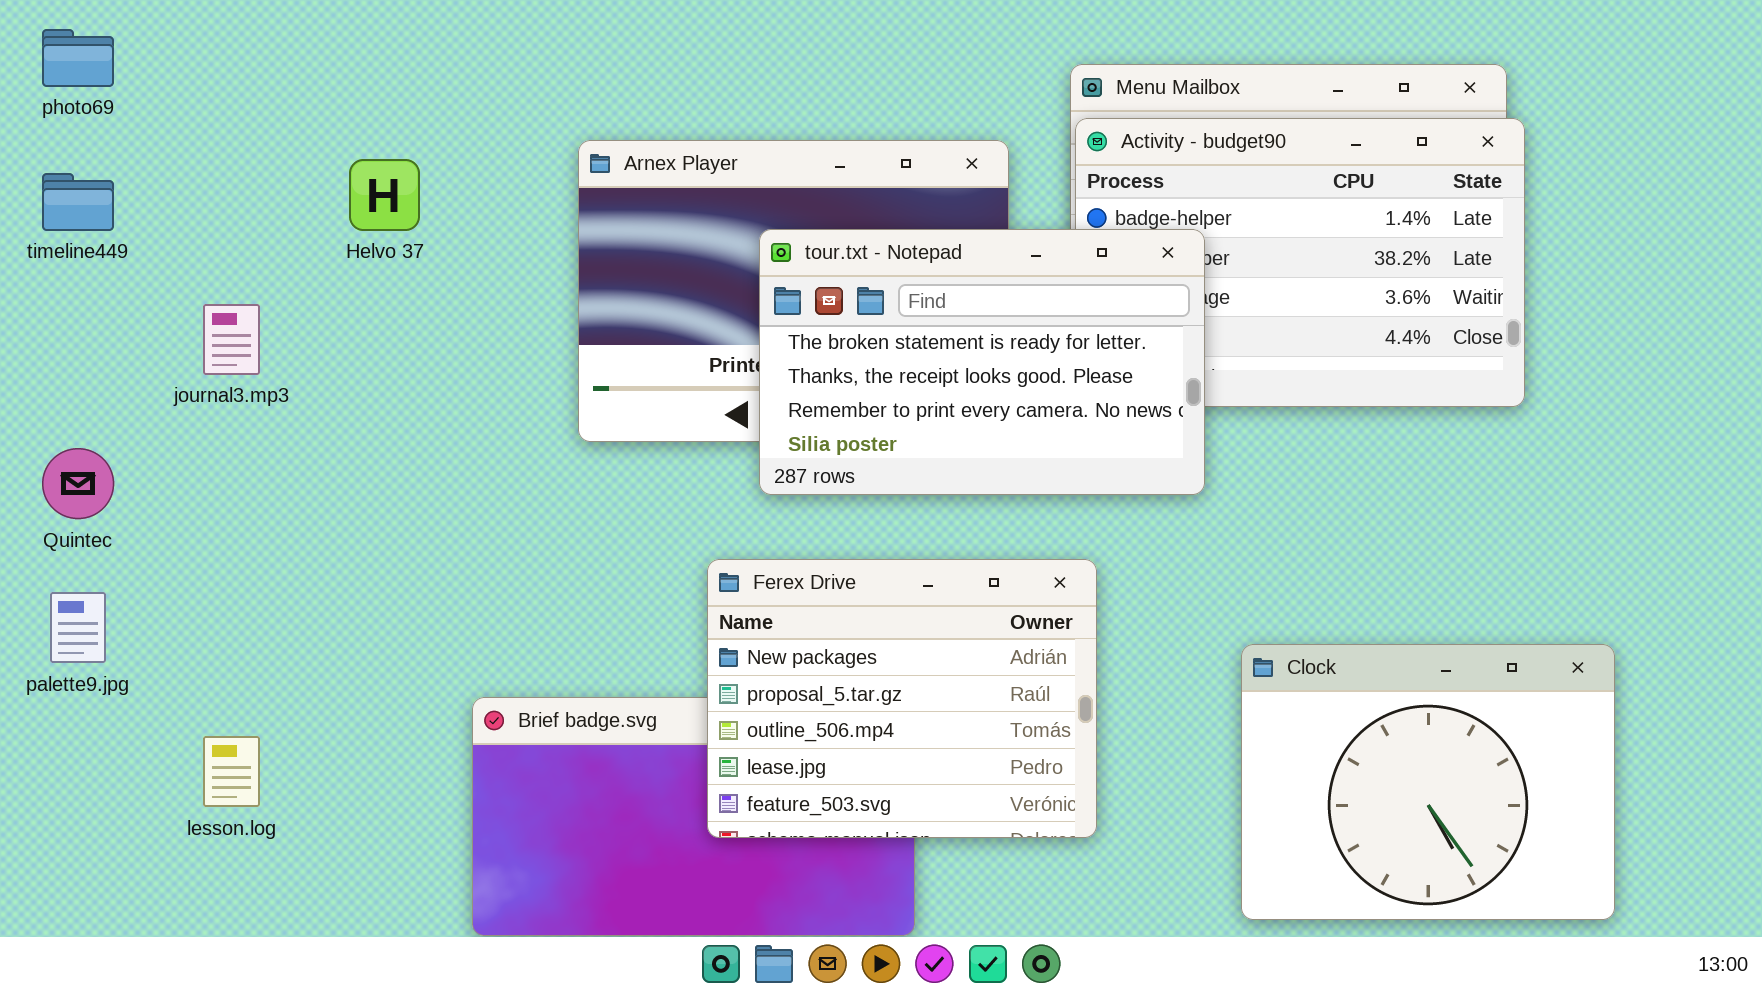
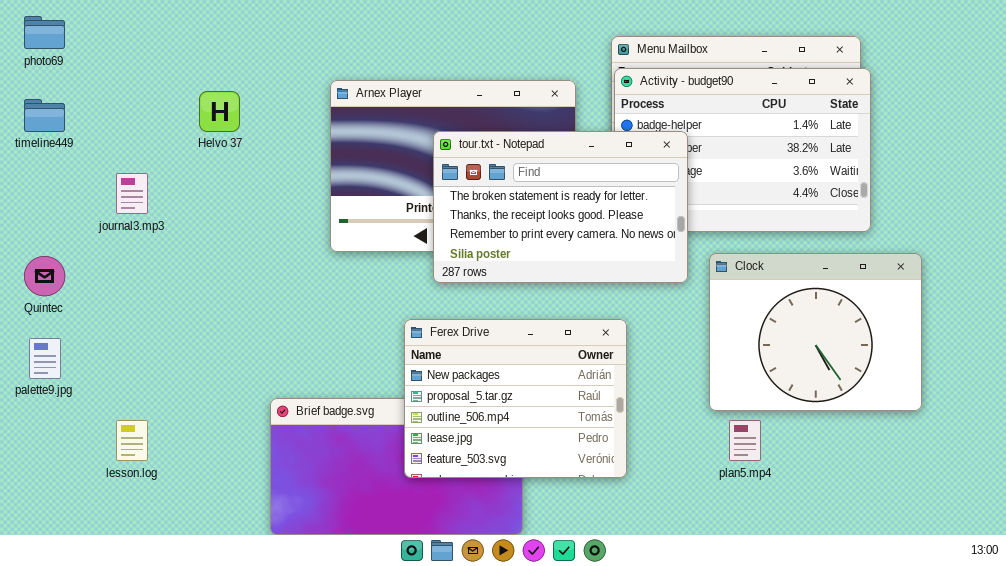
Clock: [1241,644,1615,920] -> [709,253,922,411], moved

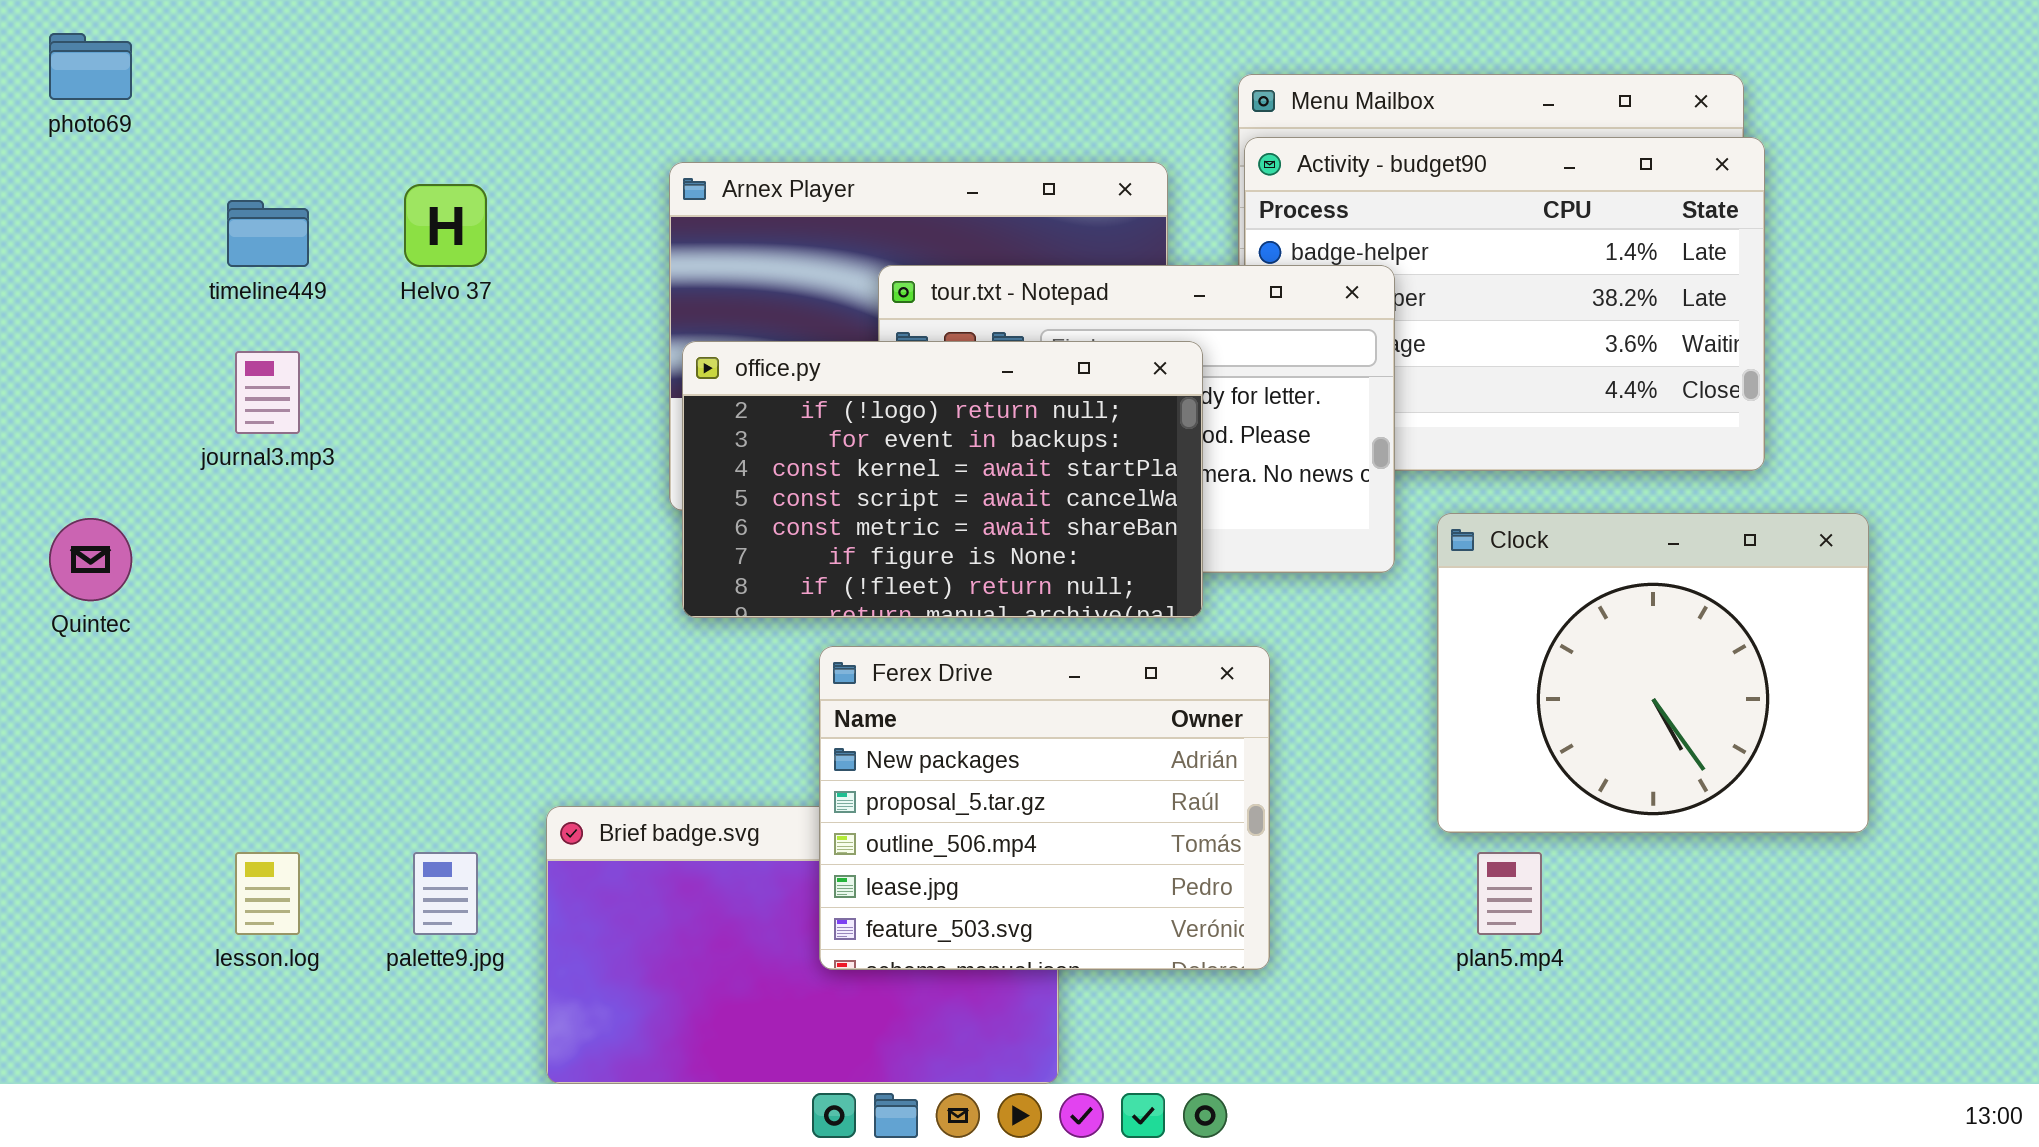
timeline449: [24,99,65,132] -> [227,200,309,267], moved
office.py: none -> [682,341,1203,618], opened
palette9.jpg: [29,338,61,379] -> [413,852,478,935], moved

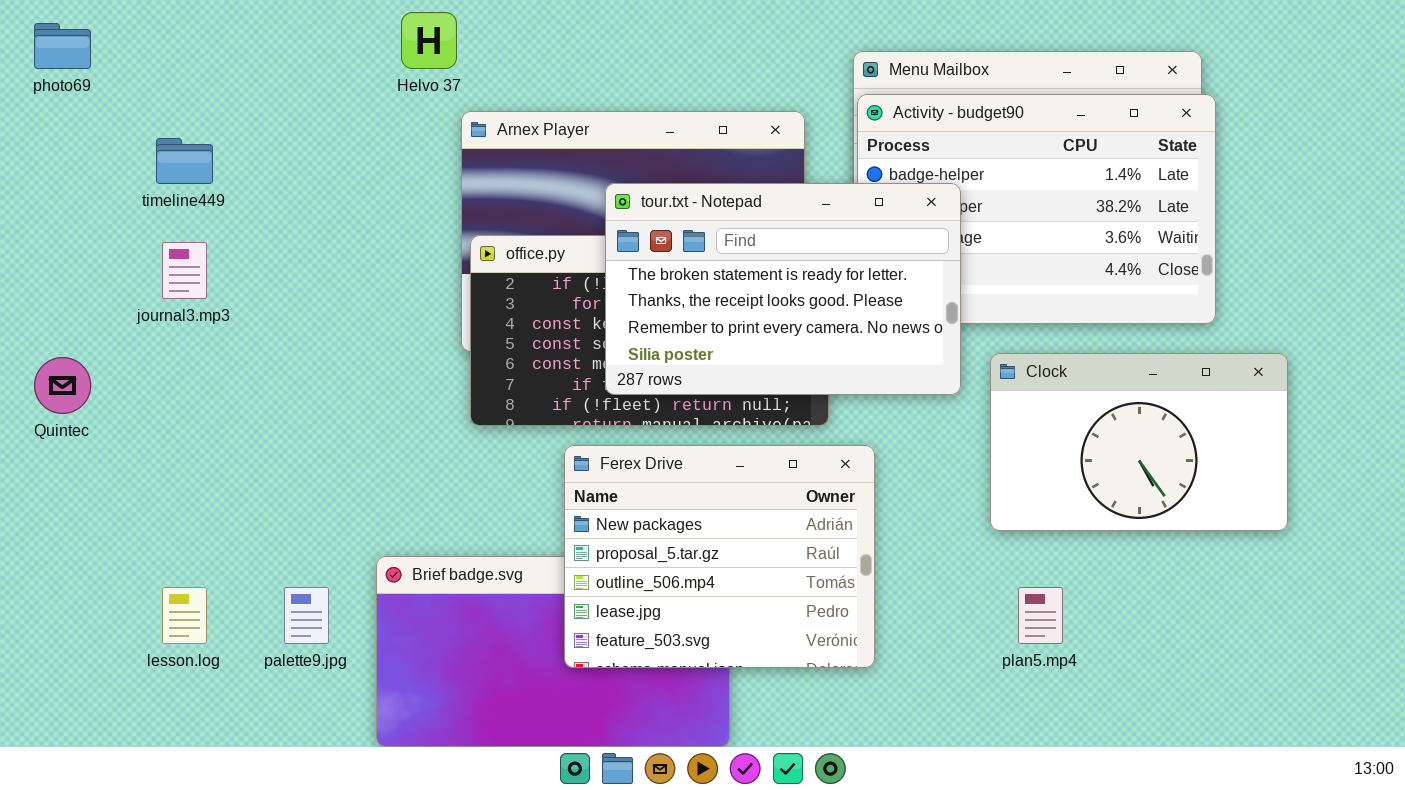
Helvo 37: [404,184,487,267] -> [401,12,457,69], moved
tour.txt - Notepad: [878,265,1395,573] -> [605,183,961,395], raised
Clock: [1437,513,1869,833] -> [990,353,1288,531], resized

